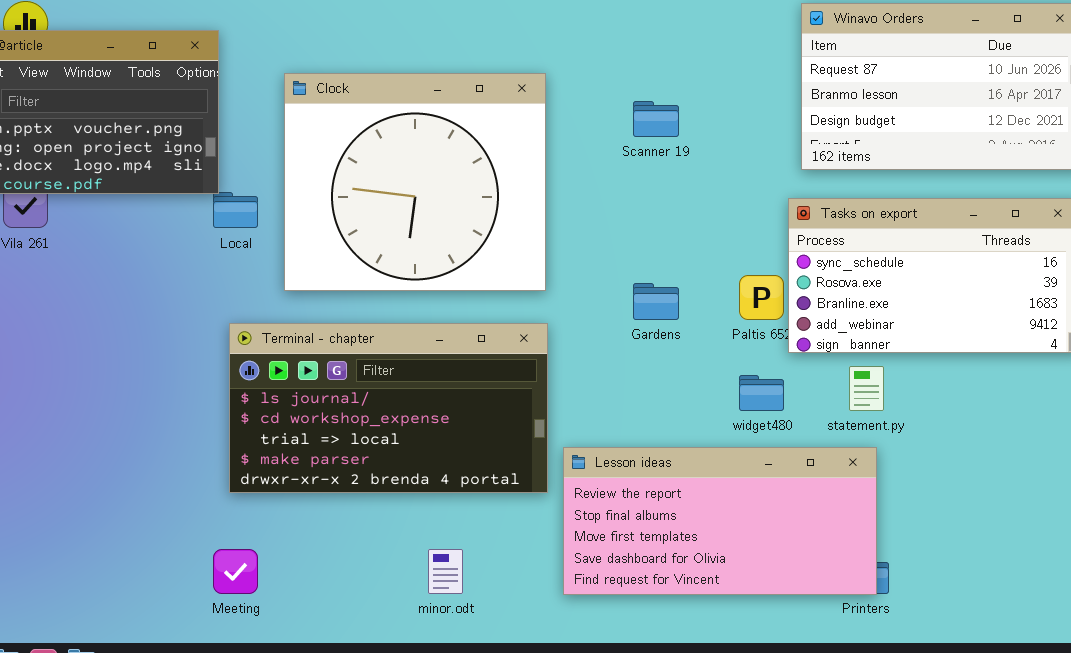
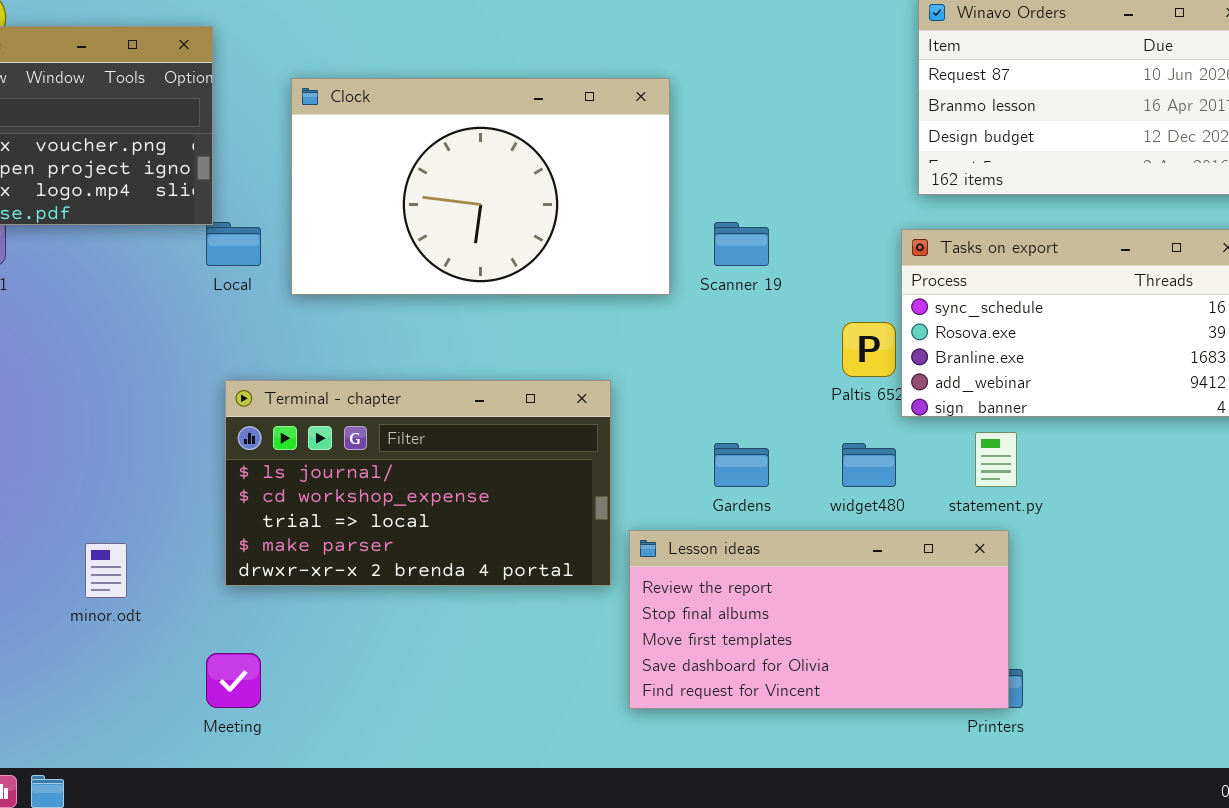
Clock: [284,73,546,291] -> [291,78,670,295], resized
Scanner 19: [633,101,679,137] -> [714,222,769,266], moved
Gardens: [633,283,679,320] -> [714,443,769,487], moved
minor.odt: [428,549,463,594] -> [85,543,127,598], moved

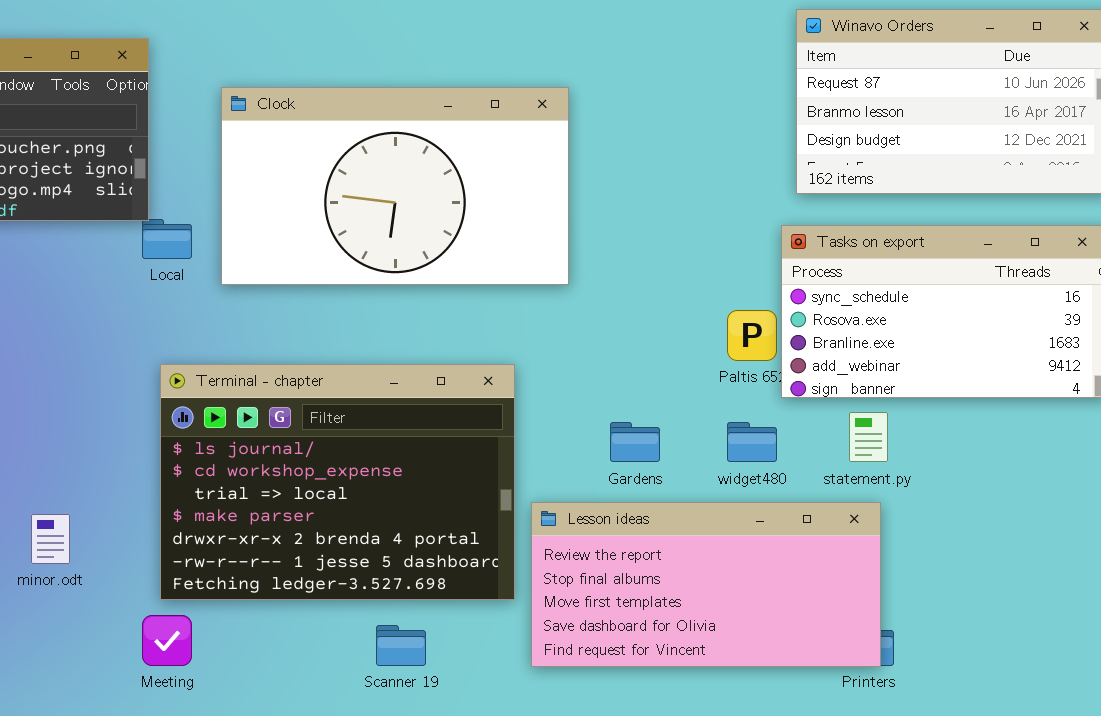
Scanner 19: [714,222,769,266] -> [376,625,426,666], moved
Terminal - chapter: [225,380,611,586] -> [160,364,515,600], resized

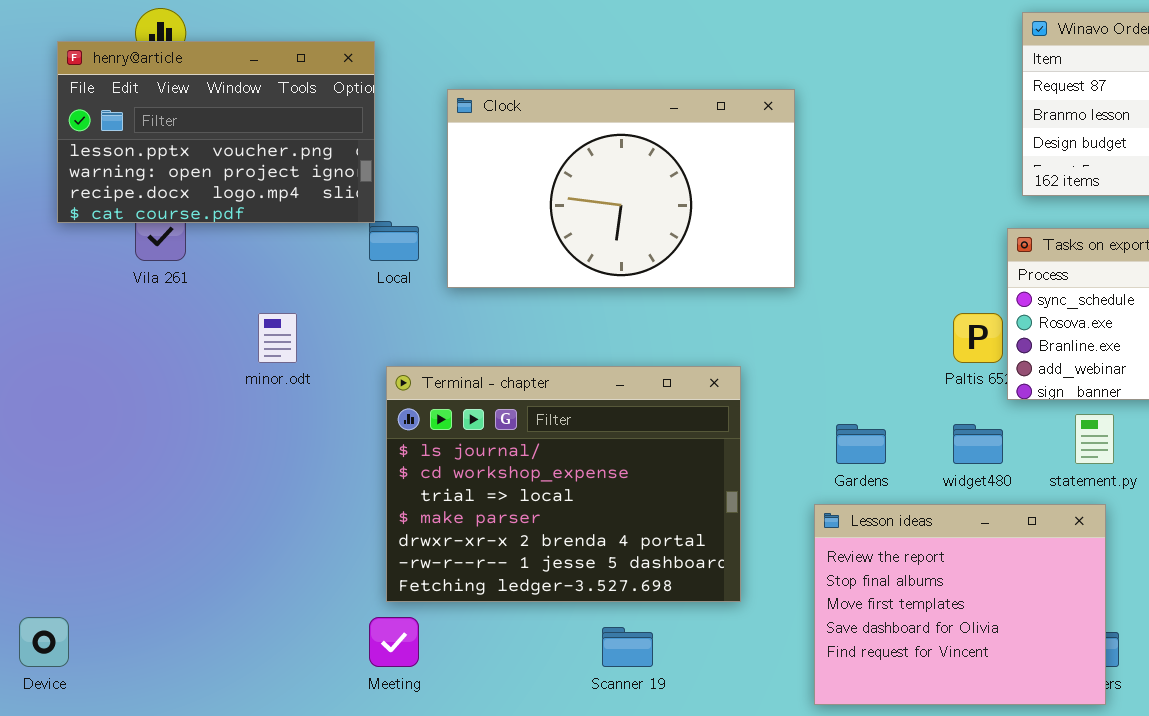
Lesson ideas: [531,502,881,667] -> [814,504,1106,705], resized
minor.odt: [31,514,70,564] -> [258,313,297,363], moved

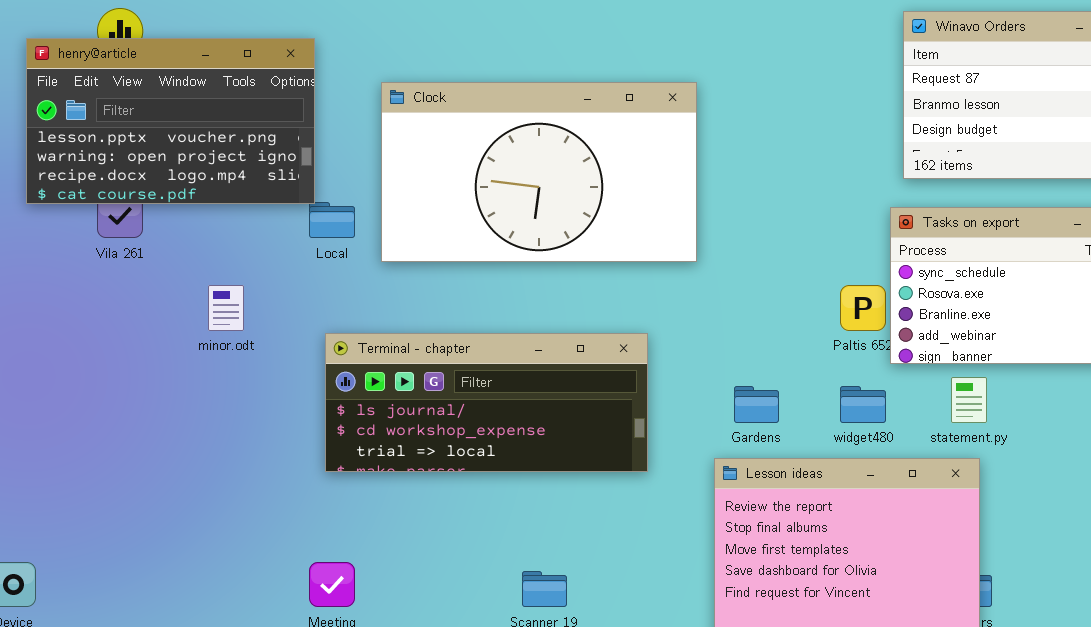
Terminal - chapter: [386,366,741,602] -> [325,333,648,472], resized

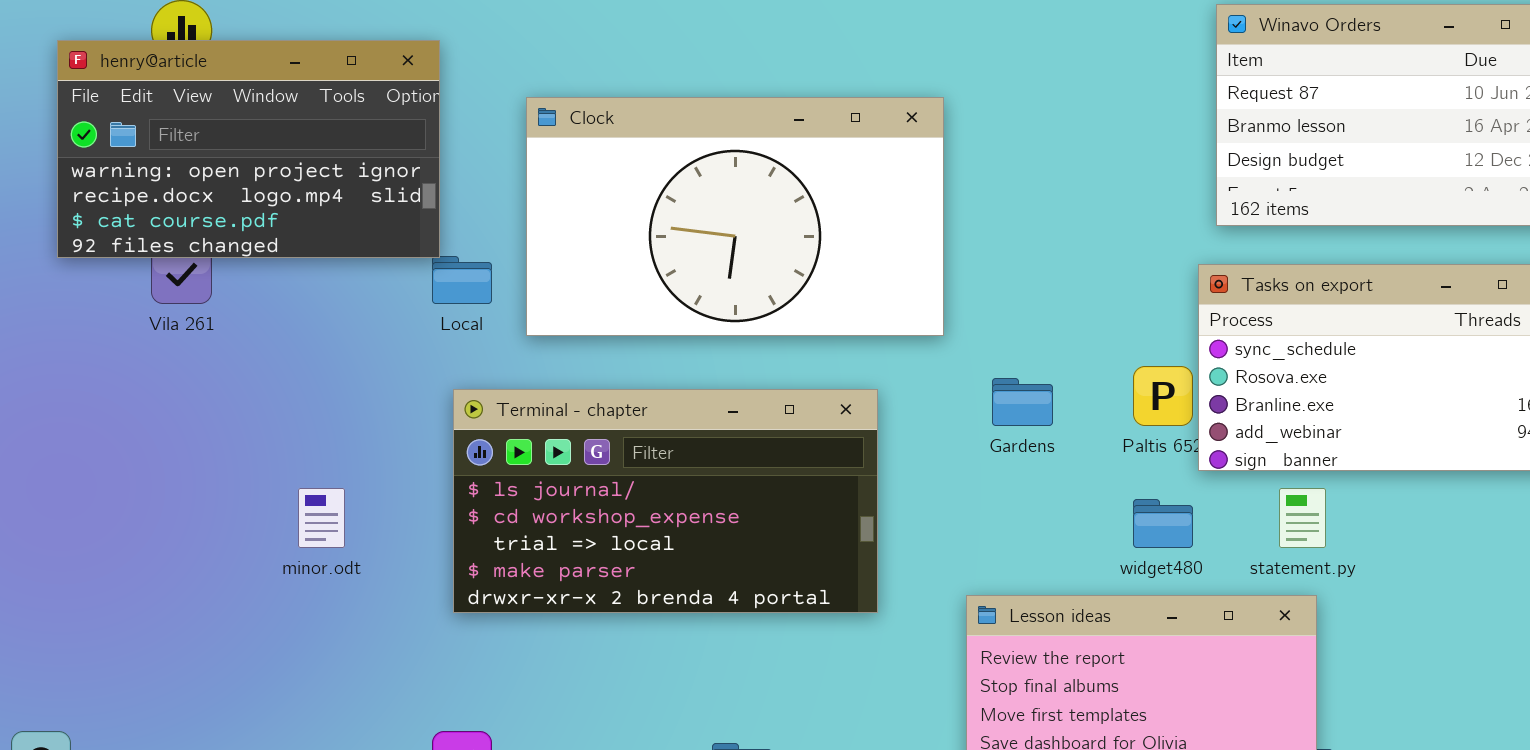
henry@article: [26,38,315,204] -> [57,40,440,258], scrolled down 1 row
minor.odt: [208,285,244,331] -> [298,488,345,548], moved
Terminal - chapter: [325,333,648,472] -> [453,389,878,613], resized
Gardens: [734,386,779,423] -> [992,378,1053,426], moved

